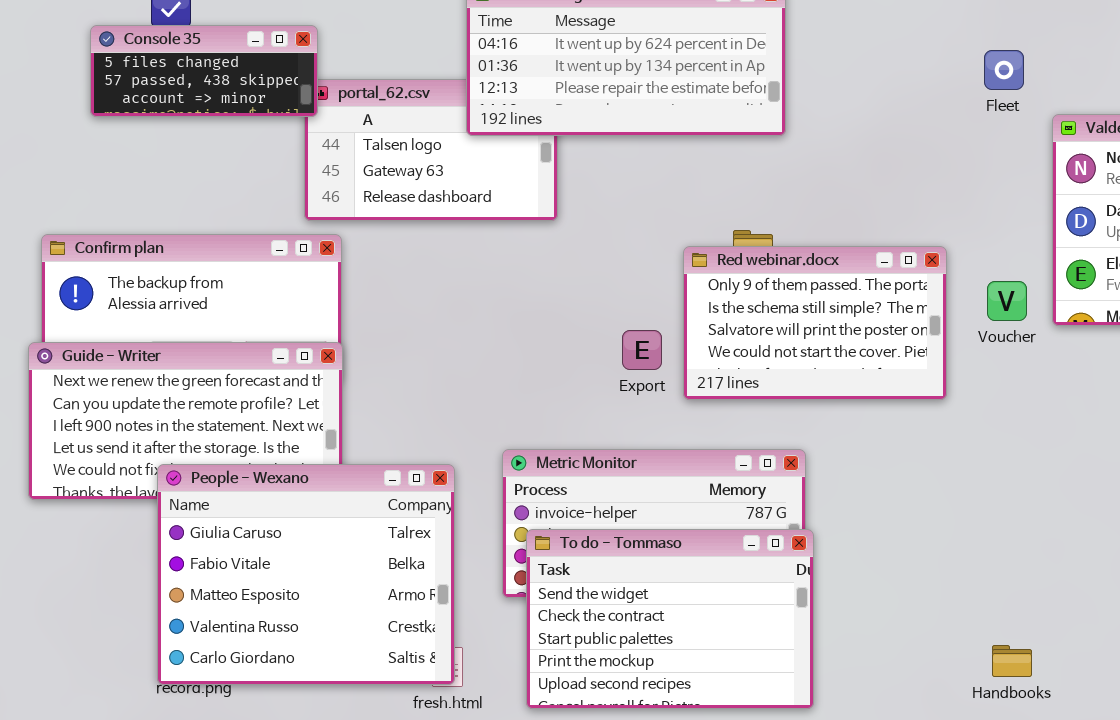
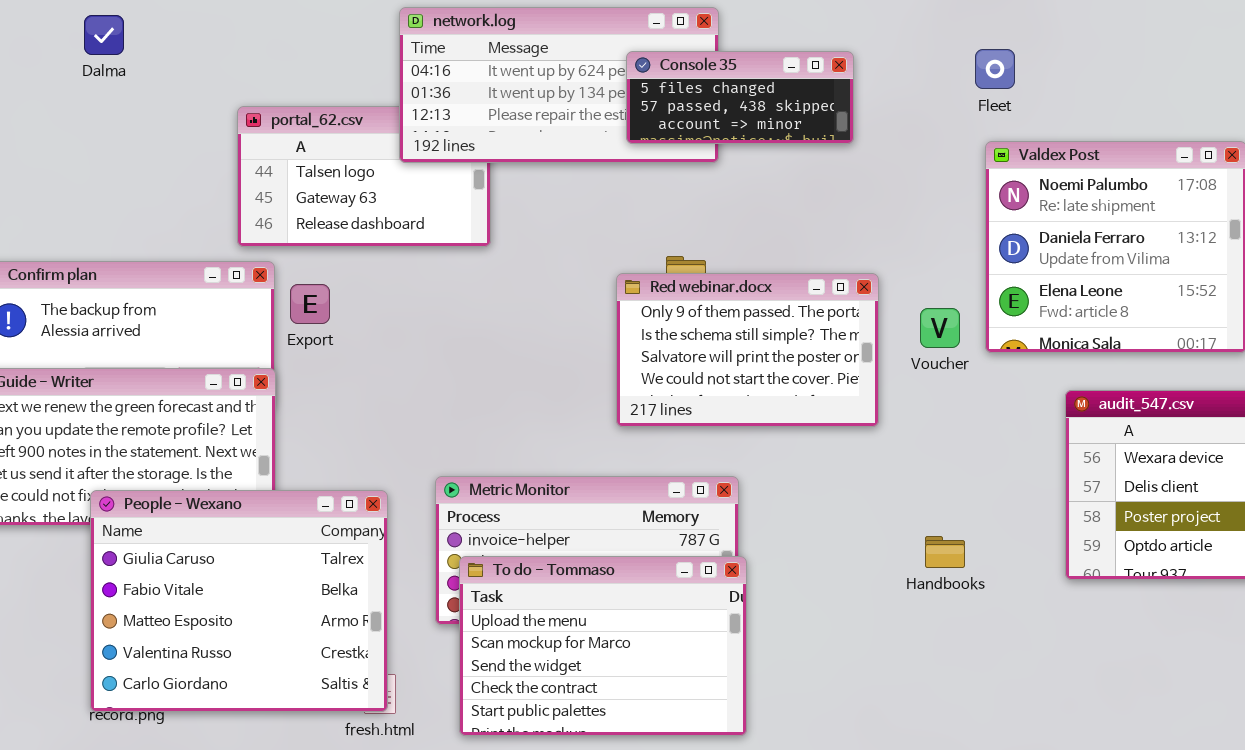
Console 35: [90,25,318,117] -> [626,51,854,144], moved
Fleet: [984,50,1024,90] -> [975,49,1015,89], moved
Export: [622,330,662,370] -> [290,284,330,324], moved
To do - Tommaso: [526,529,814,709] -> [459,556,747,736], scrolled up 2 rows
Handbooks: [992,645,1032,677] -> [925,536,965,568], moved

